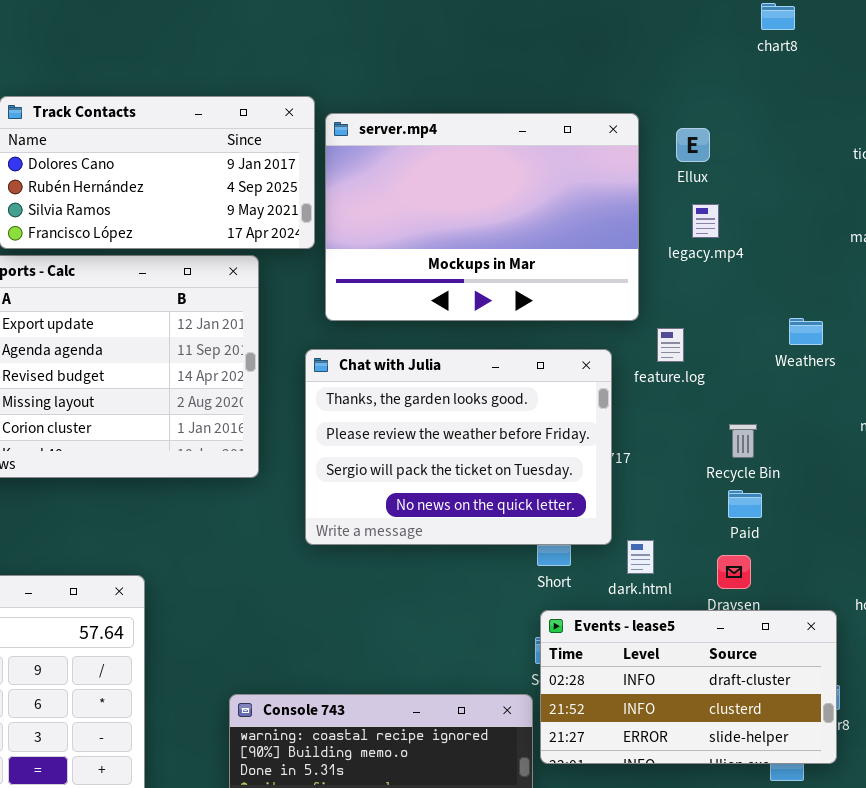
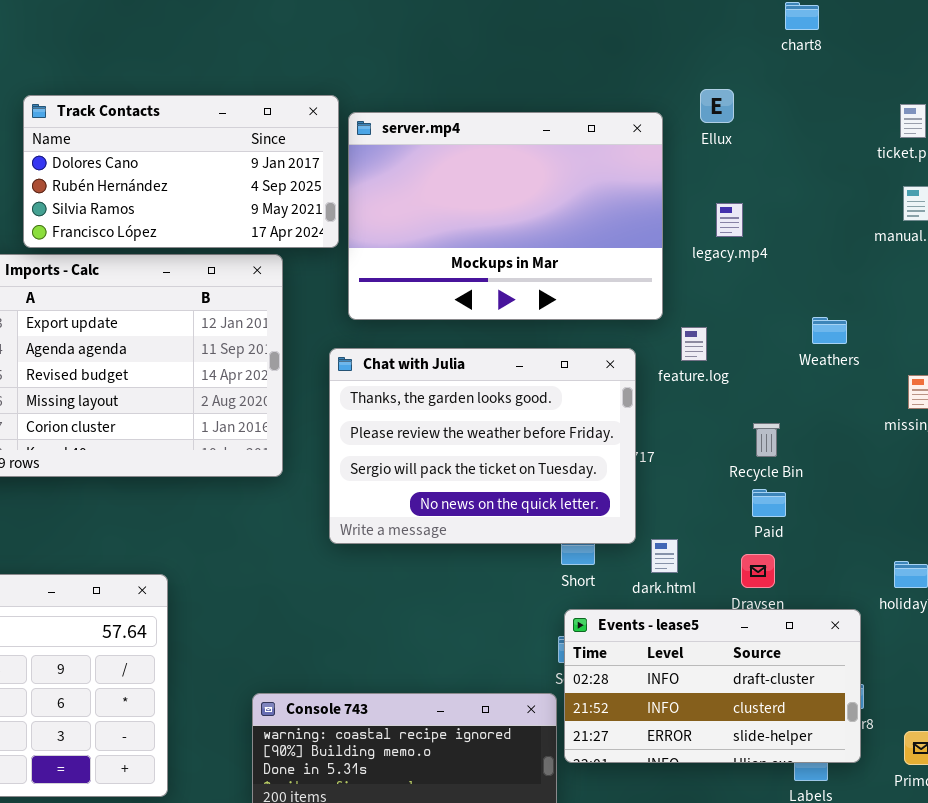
Ellux: [676,128,710,162] -> [700,89,734,123], moved

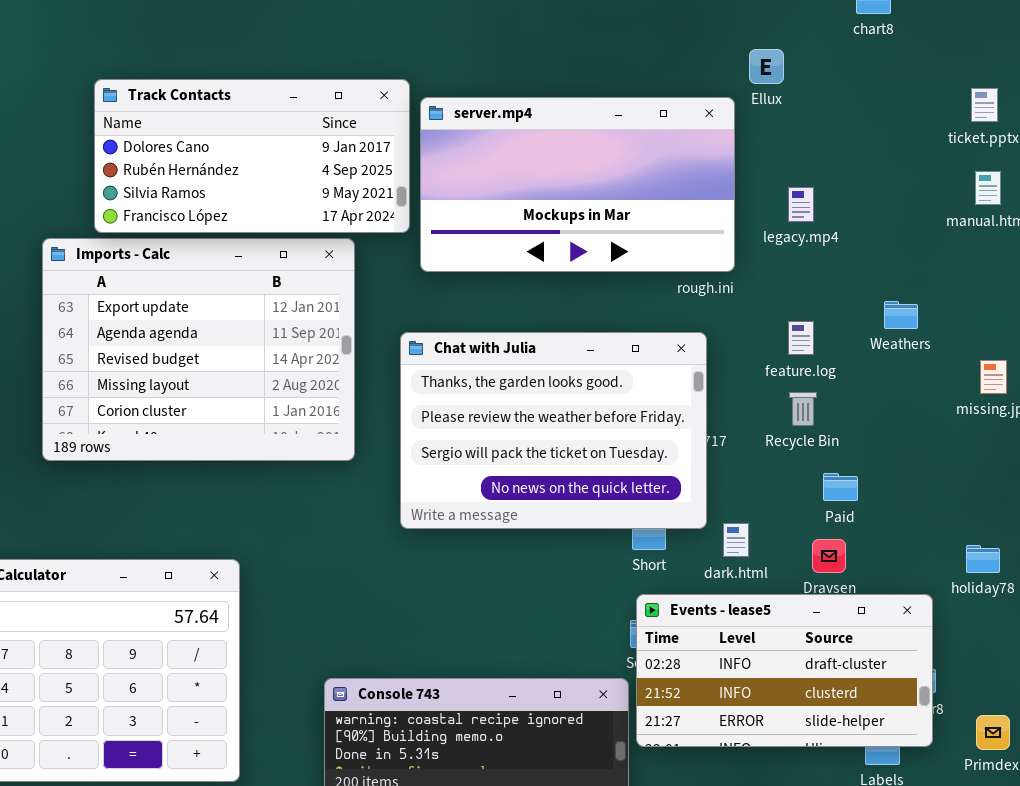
Ellux: [700,89,734,123] -> [749,49,784,84], moved
server.mp4: [348,112,663,320] -> [420,97,735,272], resized
feature.log: [681,327,707,361] -> [788,321,814,355], moved
Recycle Bin: [753,423,780,457] -> [789,392,817,426], moved

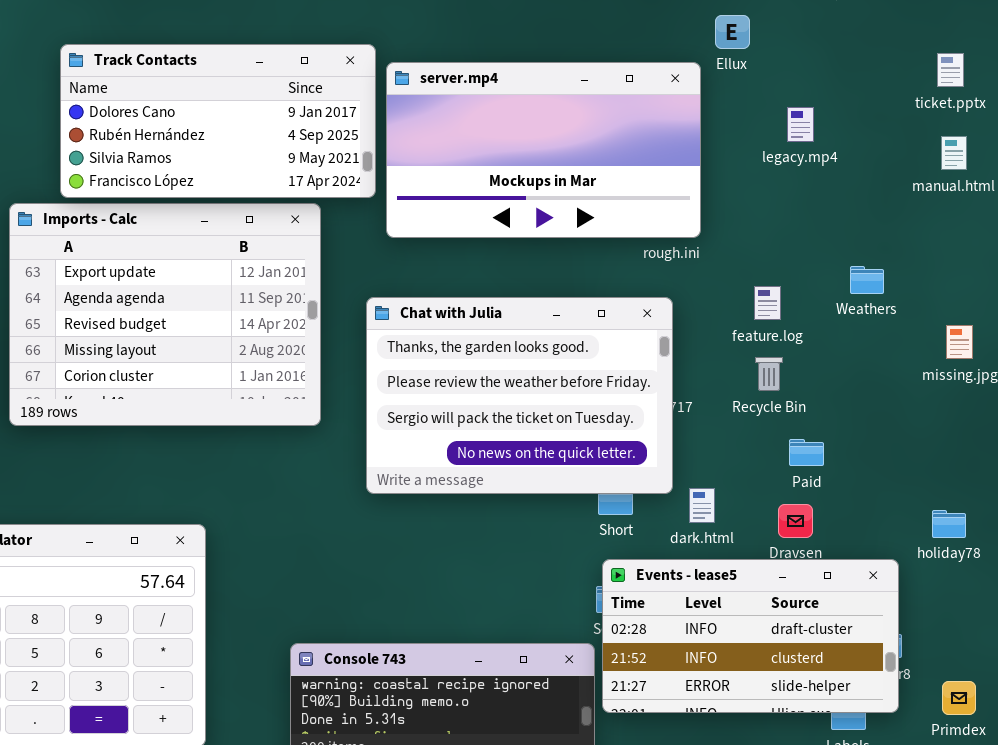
legacy.mp4: [788,187,814,222] -> [787,107,814,142], moved

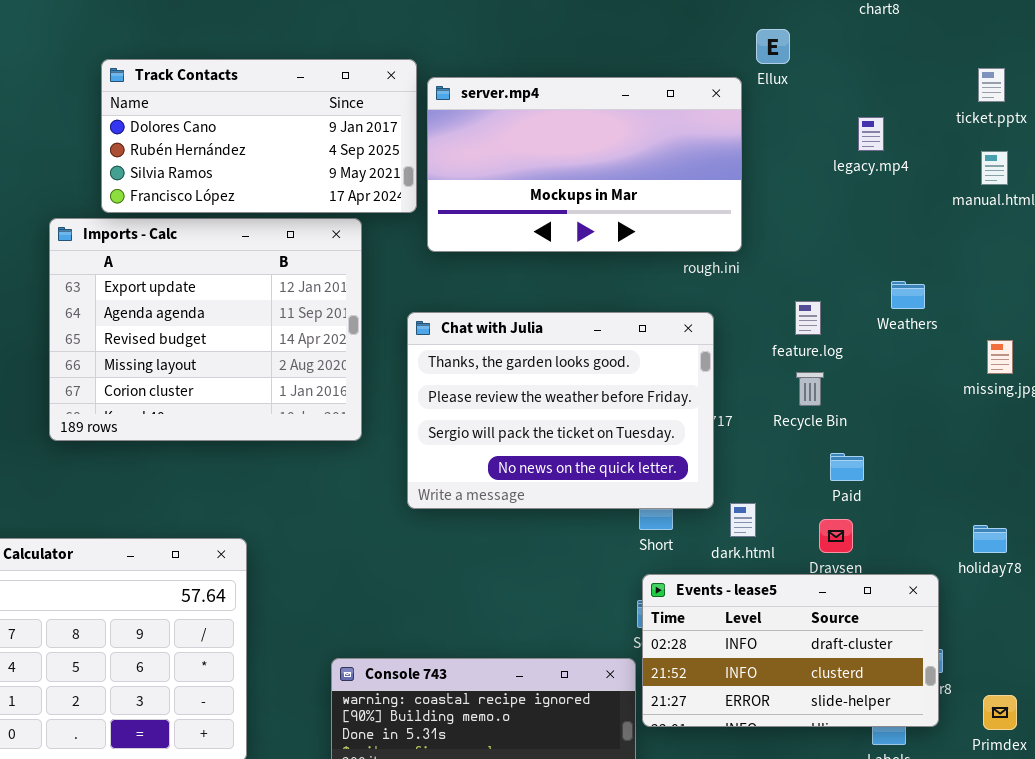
legacy.mp4: [787,107,814,142] -> [858,117,884,151], moved

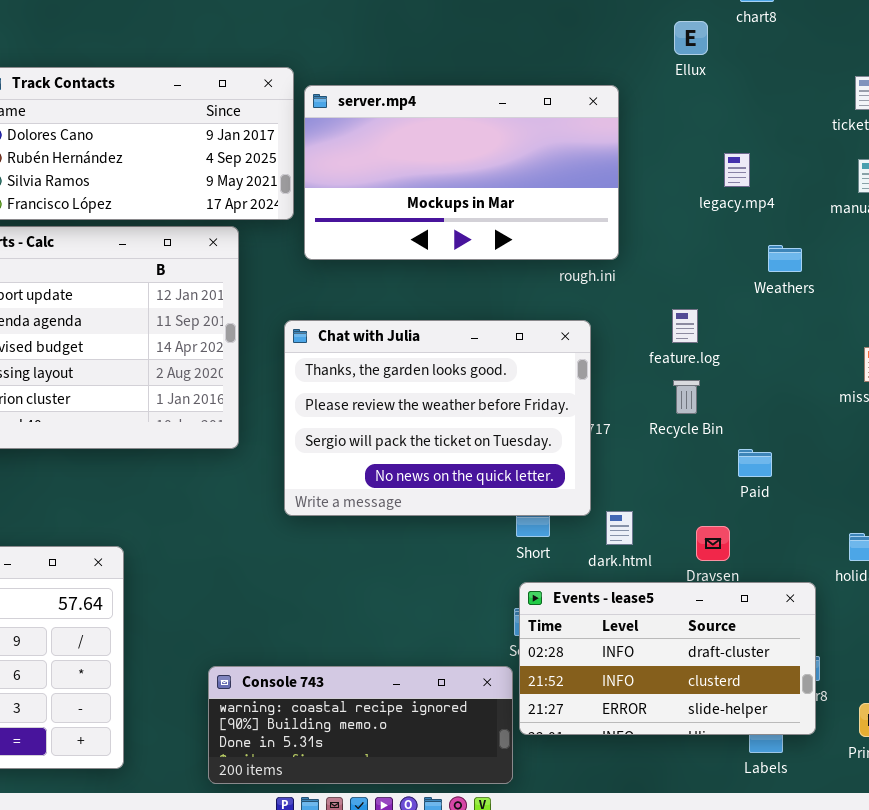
Ellux: [756,29,790,64] -> [674,21,708,55], moved
legacy.mp4: [858,117,884,151] -> [724,153,750,187], moved
Weathers: [891,281,925,309] -> [768,245,802,272], moved
Paid: [830,453,864,481] -> [738,449,772,477], moved

